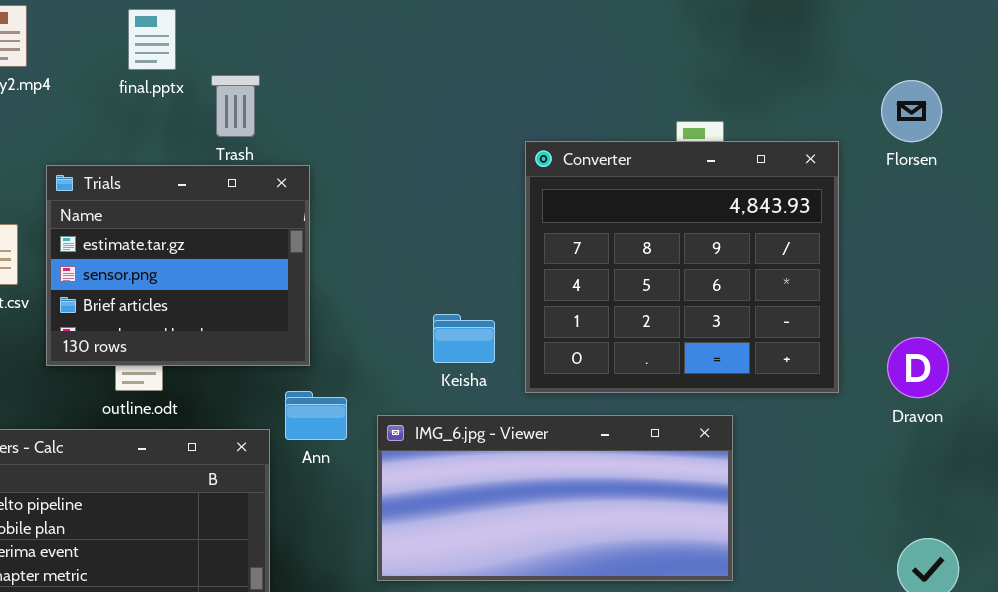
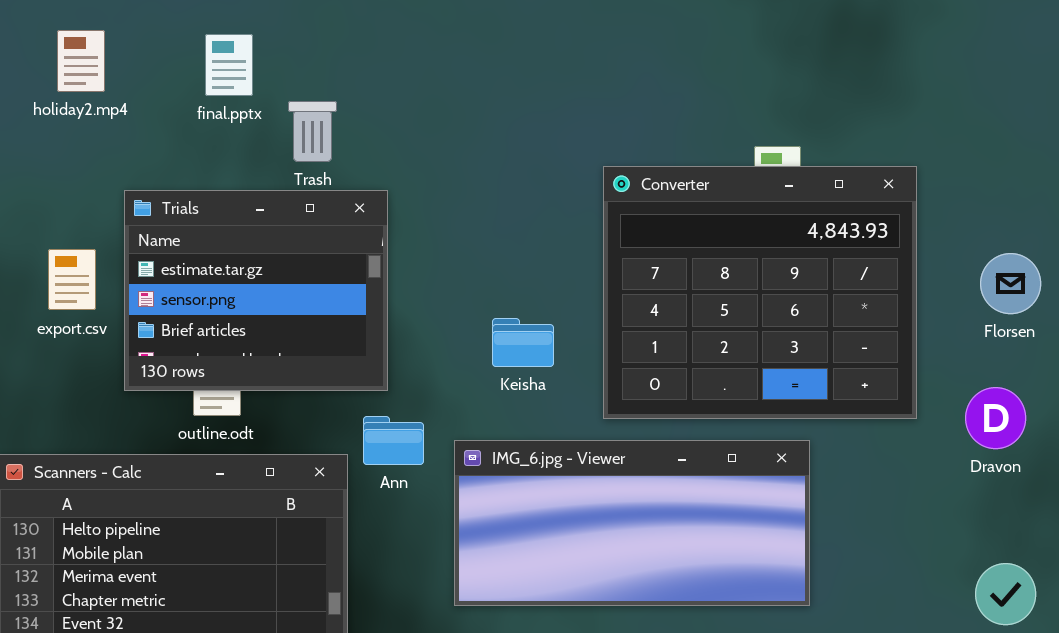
Florsen: [881,80,942,142] -> [980,253,1041,314], moved
Keisha: [433,314,495,363] -> [492,318,554,367], moved
Dravon: [887,337,949,398] -> [965,387,1026,449], moved

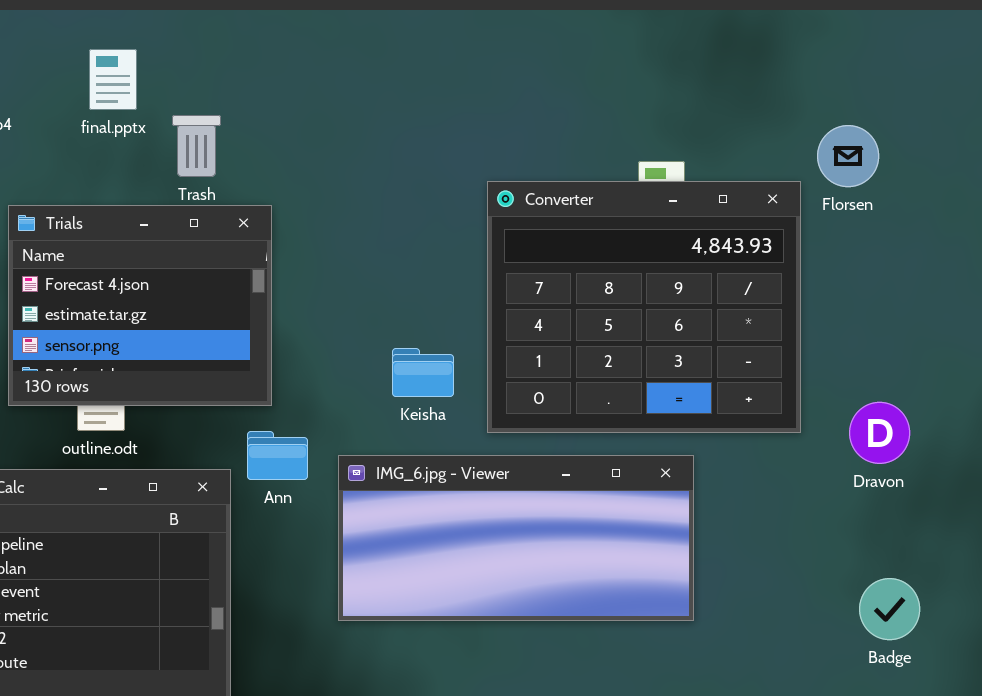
Trials: [124,190,388,391] -> [8,205,272,406], scrolled up 1 row
Florsen: [980,253,1041,314] -> [817,125,879,187], moved
Keisha: [492,318,554,367] -> [392,348,454,397], moved

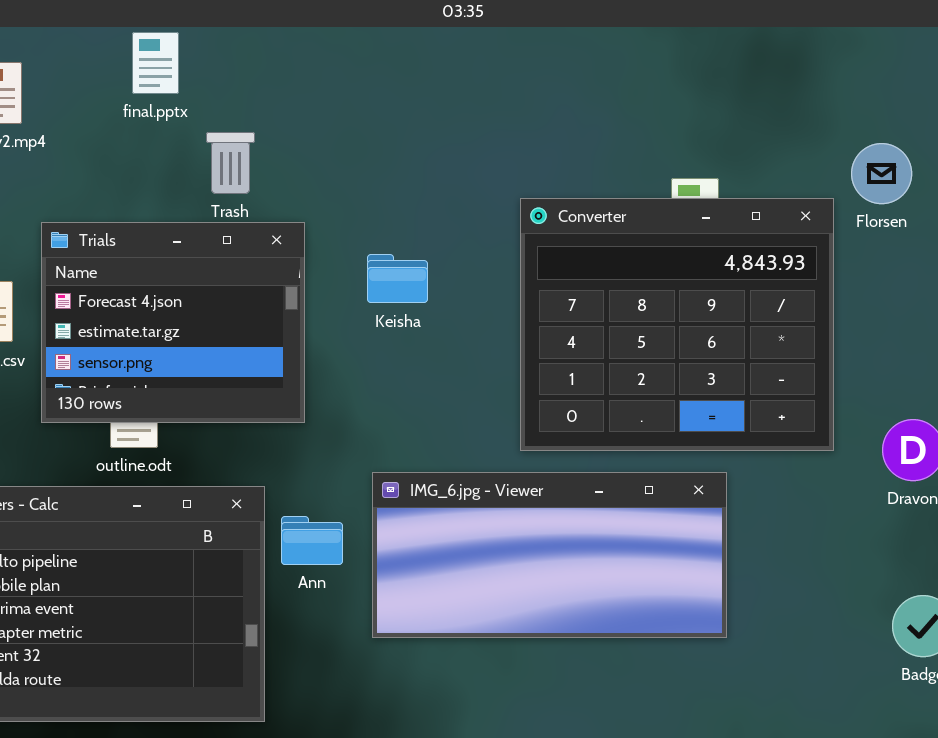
final.pptx: [89,49,137,110] -> [132,32,179,94], moved
Keisha: [392,348,454,397] -> [367,254,428,303], moved
Ann: [247,431,308,480] -> [281,516,343,565], moved

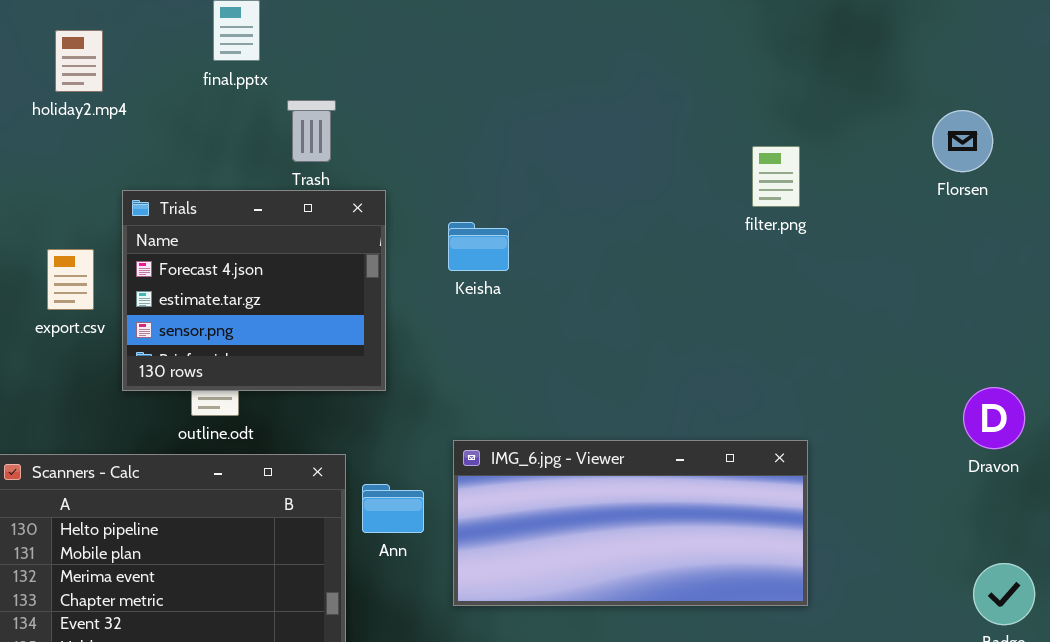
Converter: [520,198,834,451] -> none, closed

